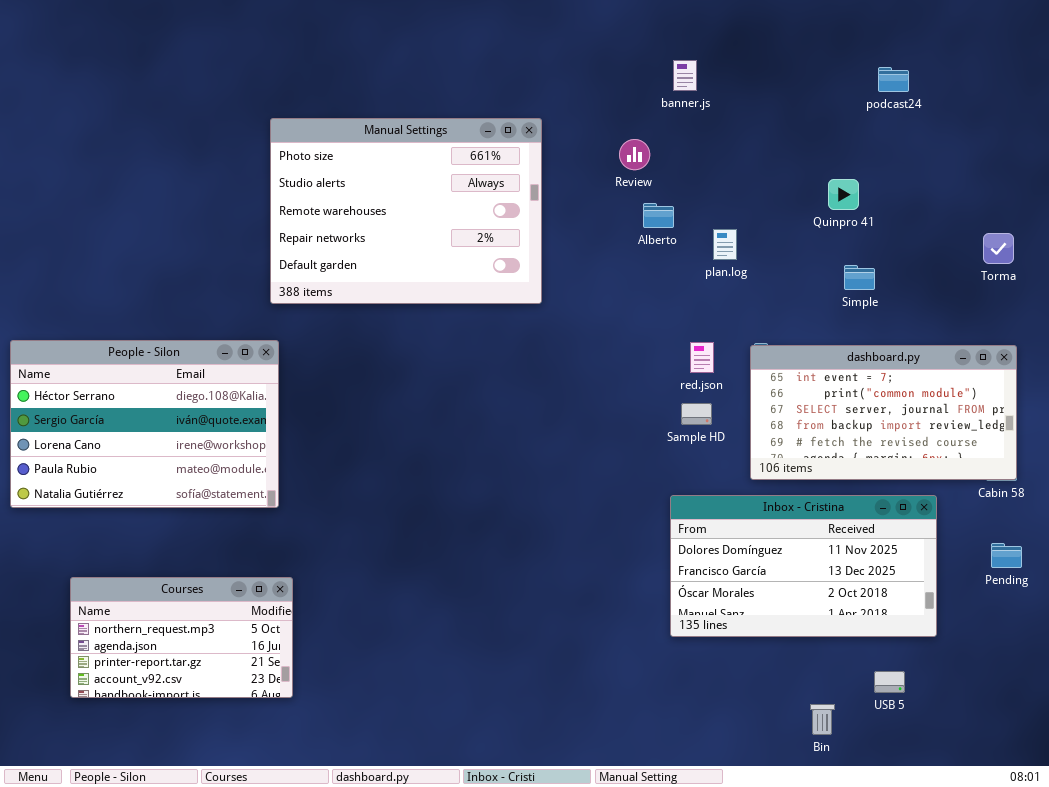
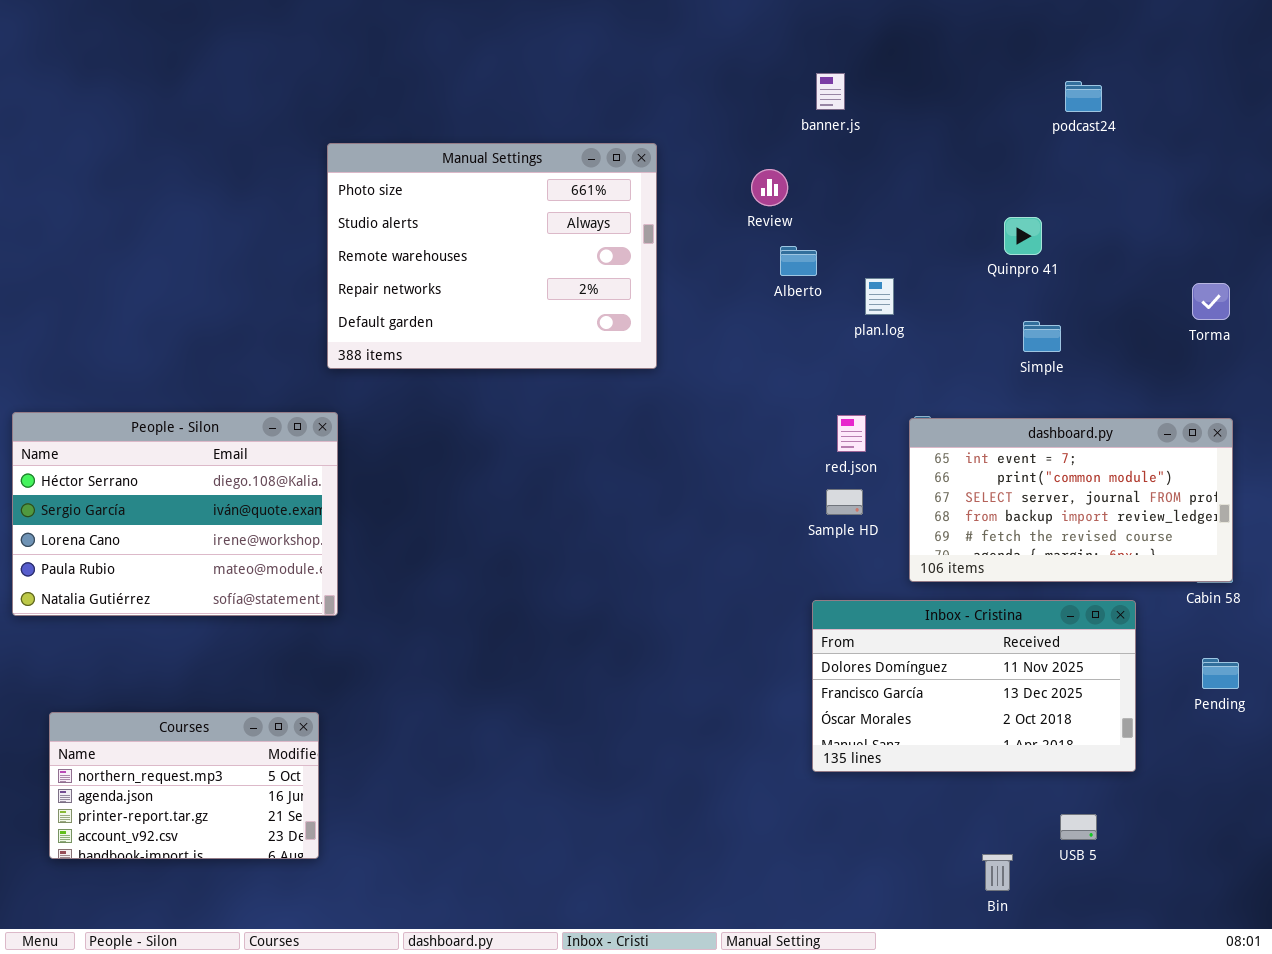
Courses: [70,577,293,698] -> [49,712,319,859], moved

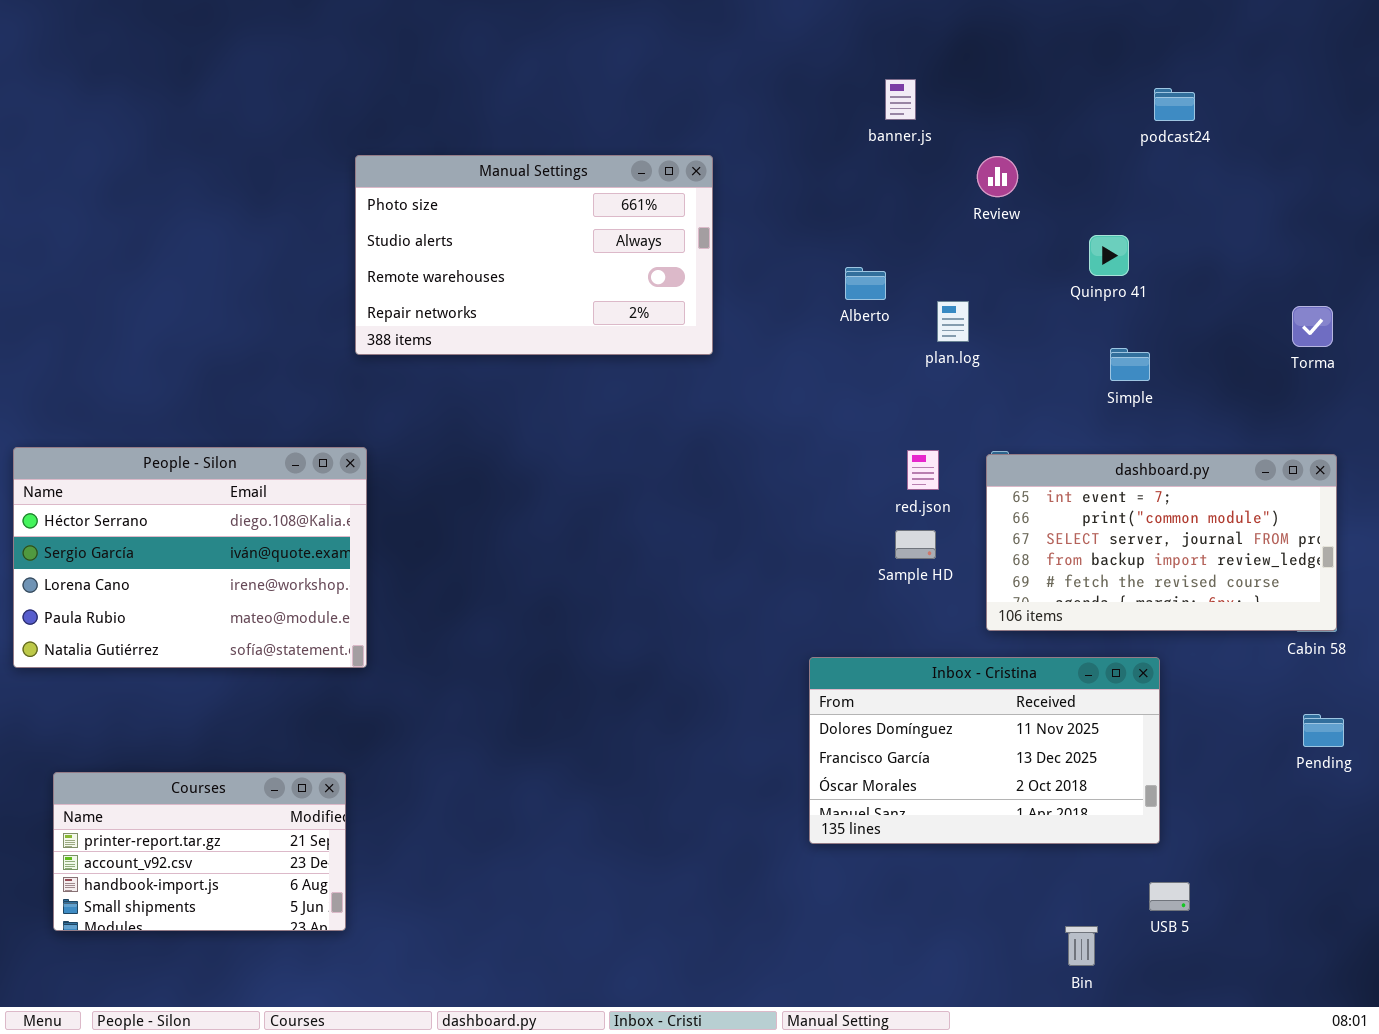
Manual Settings: [327,143,657,369] -> [355,155,713,355], resized
Review: [751,169,788,206] -> [977,156,1018,197], moved
Inbox - Cristina: [812,600,1136,772] -> [809,657,1160,844], moved
Courses: [49,712,319,859] -> [53,772,346,931], scrolled down 2 rows

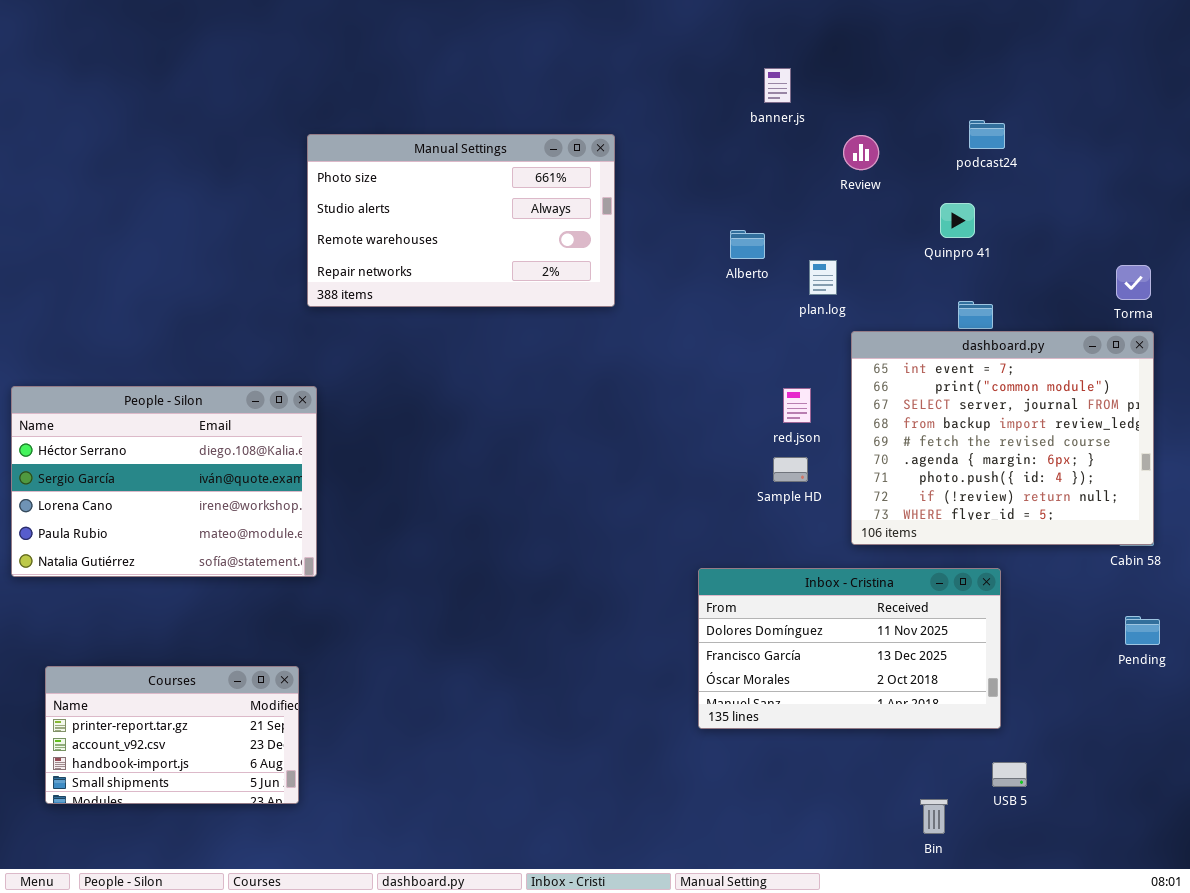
podcast24: [1154,88,1195,121] -> [969,120,1005,149], moved
dashboard.py: [986,454,1337,631] -> [851,331,1154,545], resized

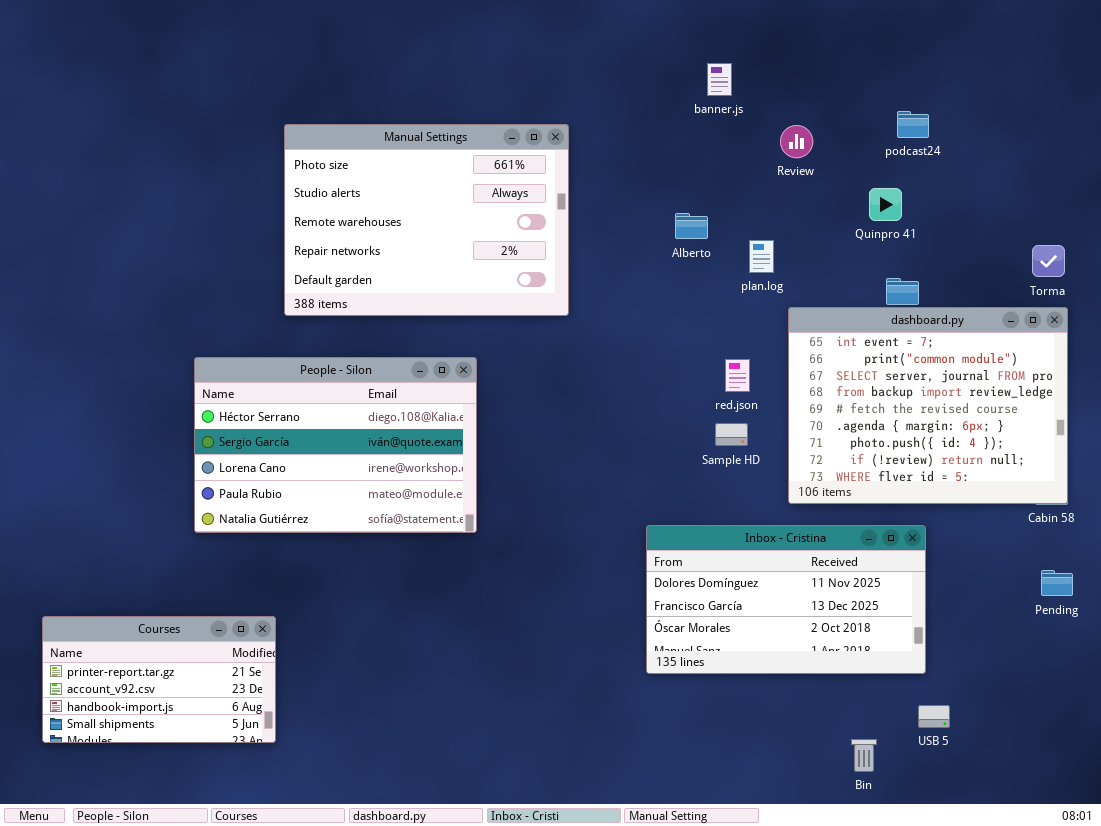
Manual Settings: [307,134,615,307] -> [284,124,569,316], resized
People - Silon: [11,386,317,577] -> [194,357,477,533], moved

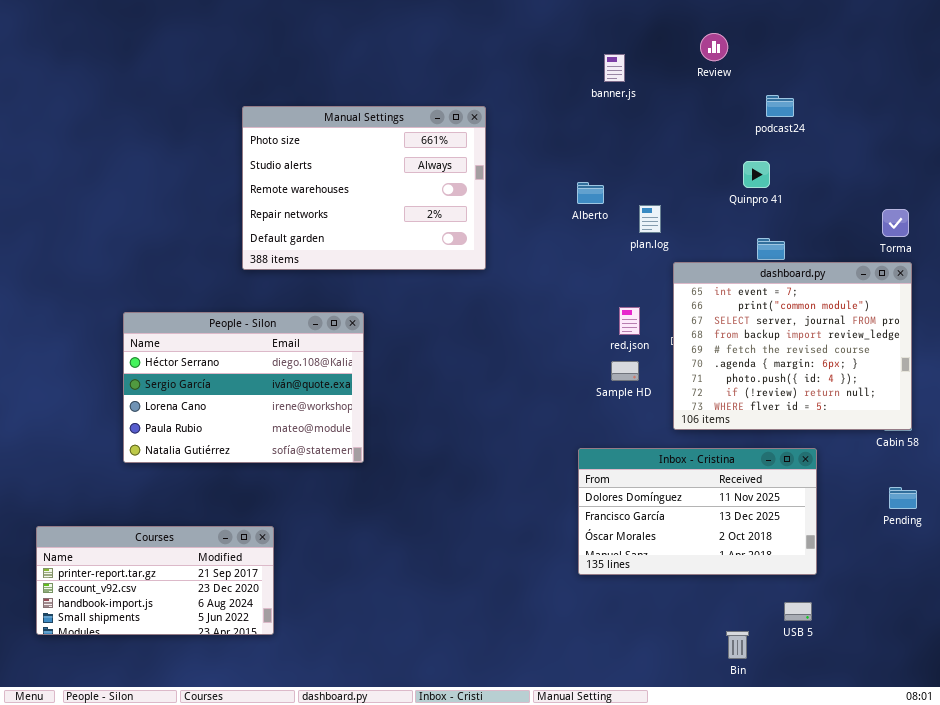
Review: [780,125,813,158] -> [700,33,728,61], moved
People - Silon: [194,357,477,533] -> [123,312,364,463], moved
Inbox - Cristina: [646,525,926,674] -> [578,448,817,575], moved
Courses: [42,616,276,743] -> [36,526,274,635], resized

